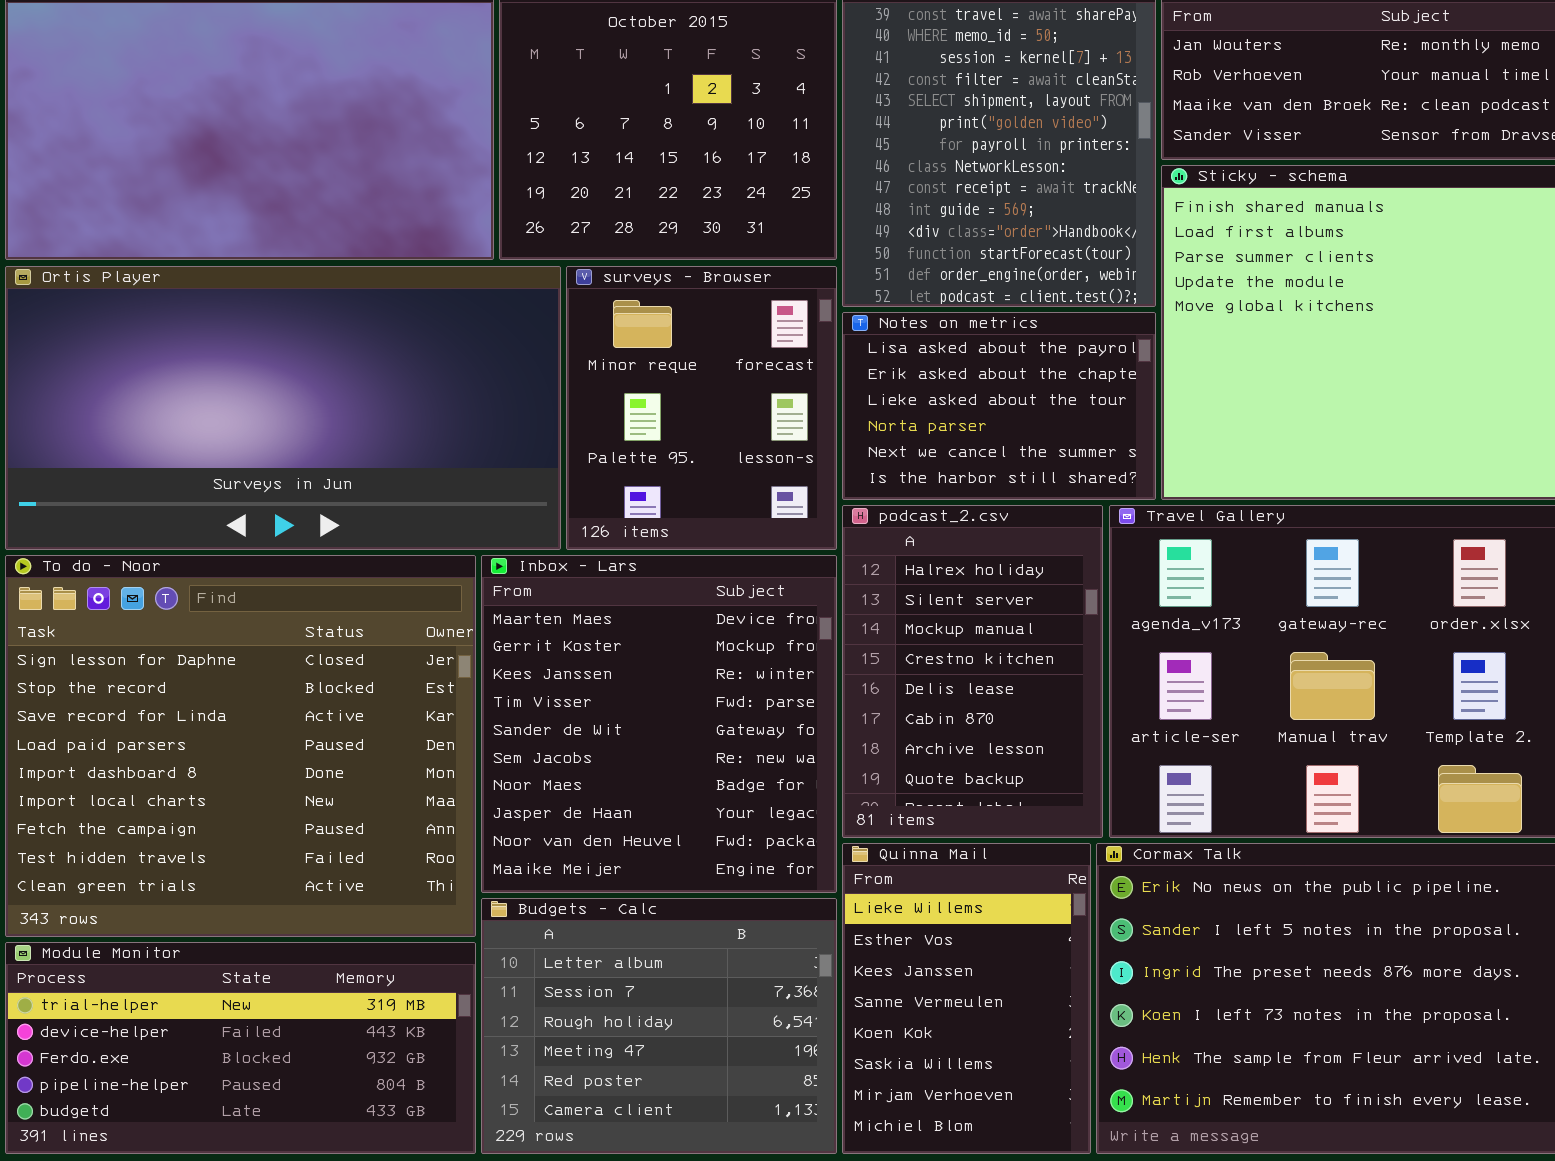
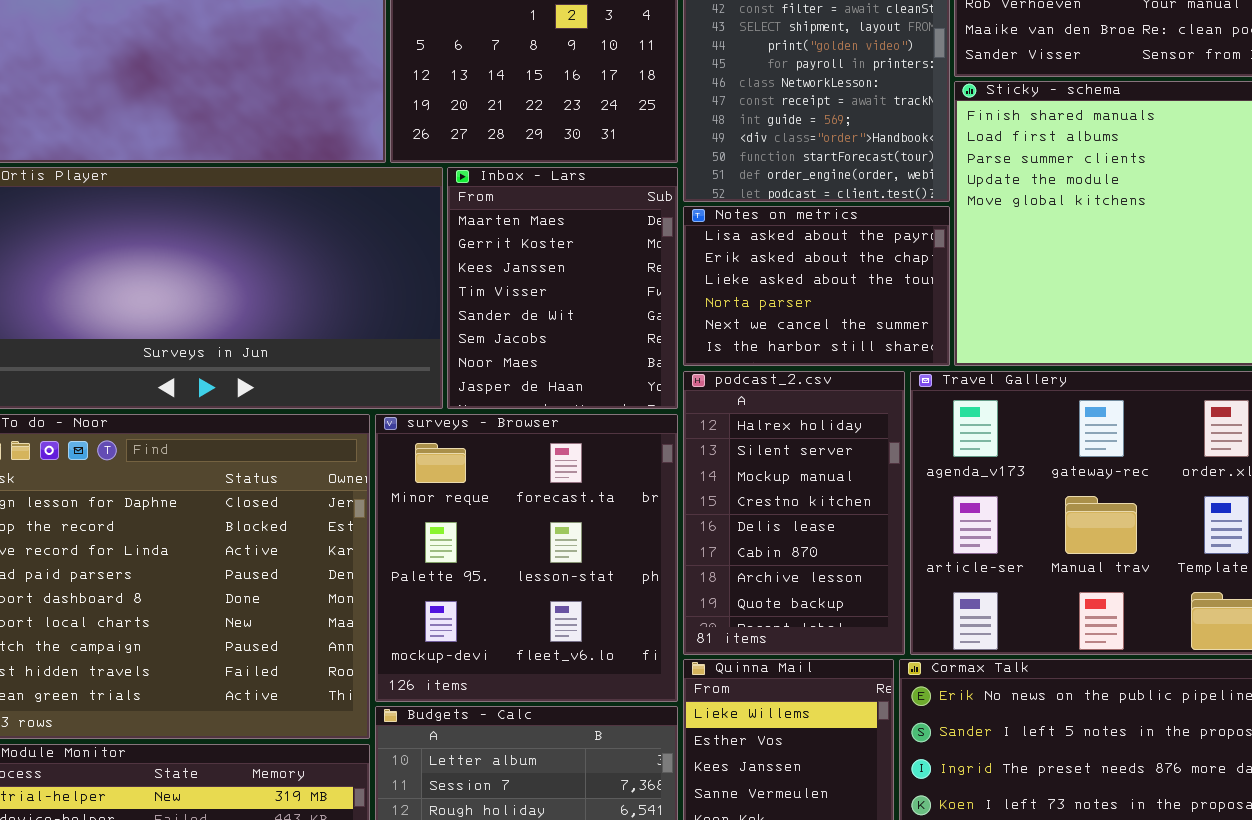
surveys - Browser: [566,266,837,550] -> [375,414,678,702], moved, resized
Inbox - Lars: [481,555,837,893] -> [447,167,678,409], moved, resized

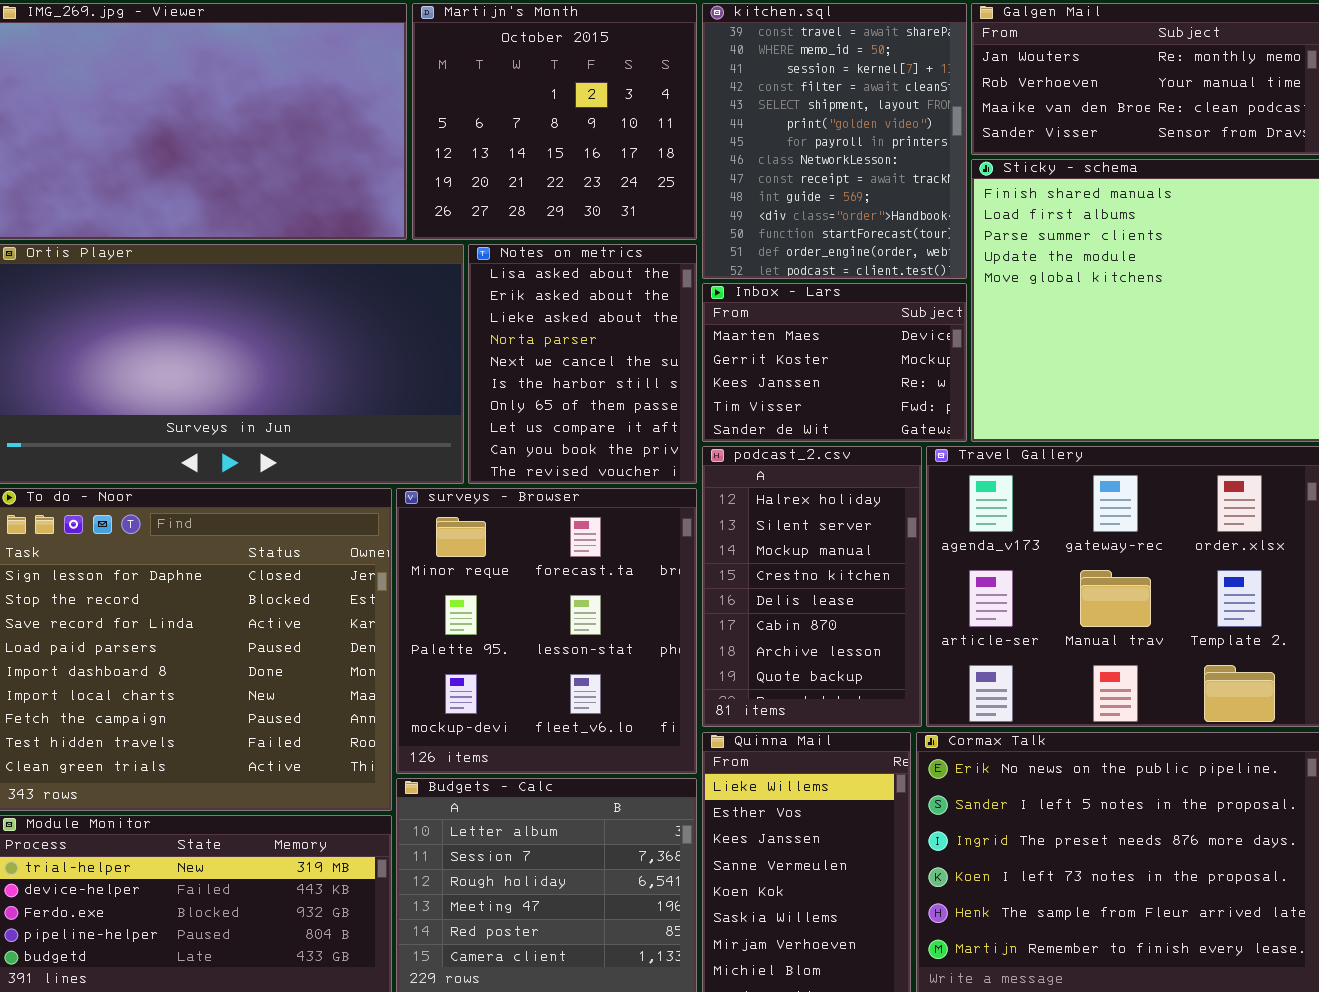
Inbox - Lars: [447,167,678,409] -> [702,283,967,442], moved, resized
Notes on metrics: [683,206,950,366] -> [468,244,697,484], moved, resized

